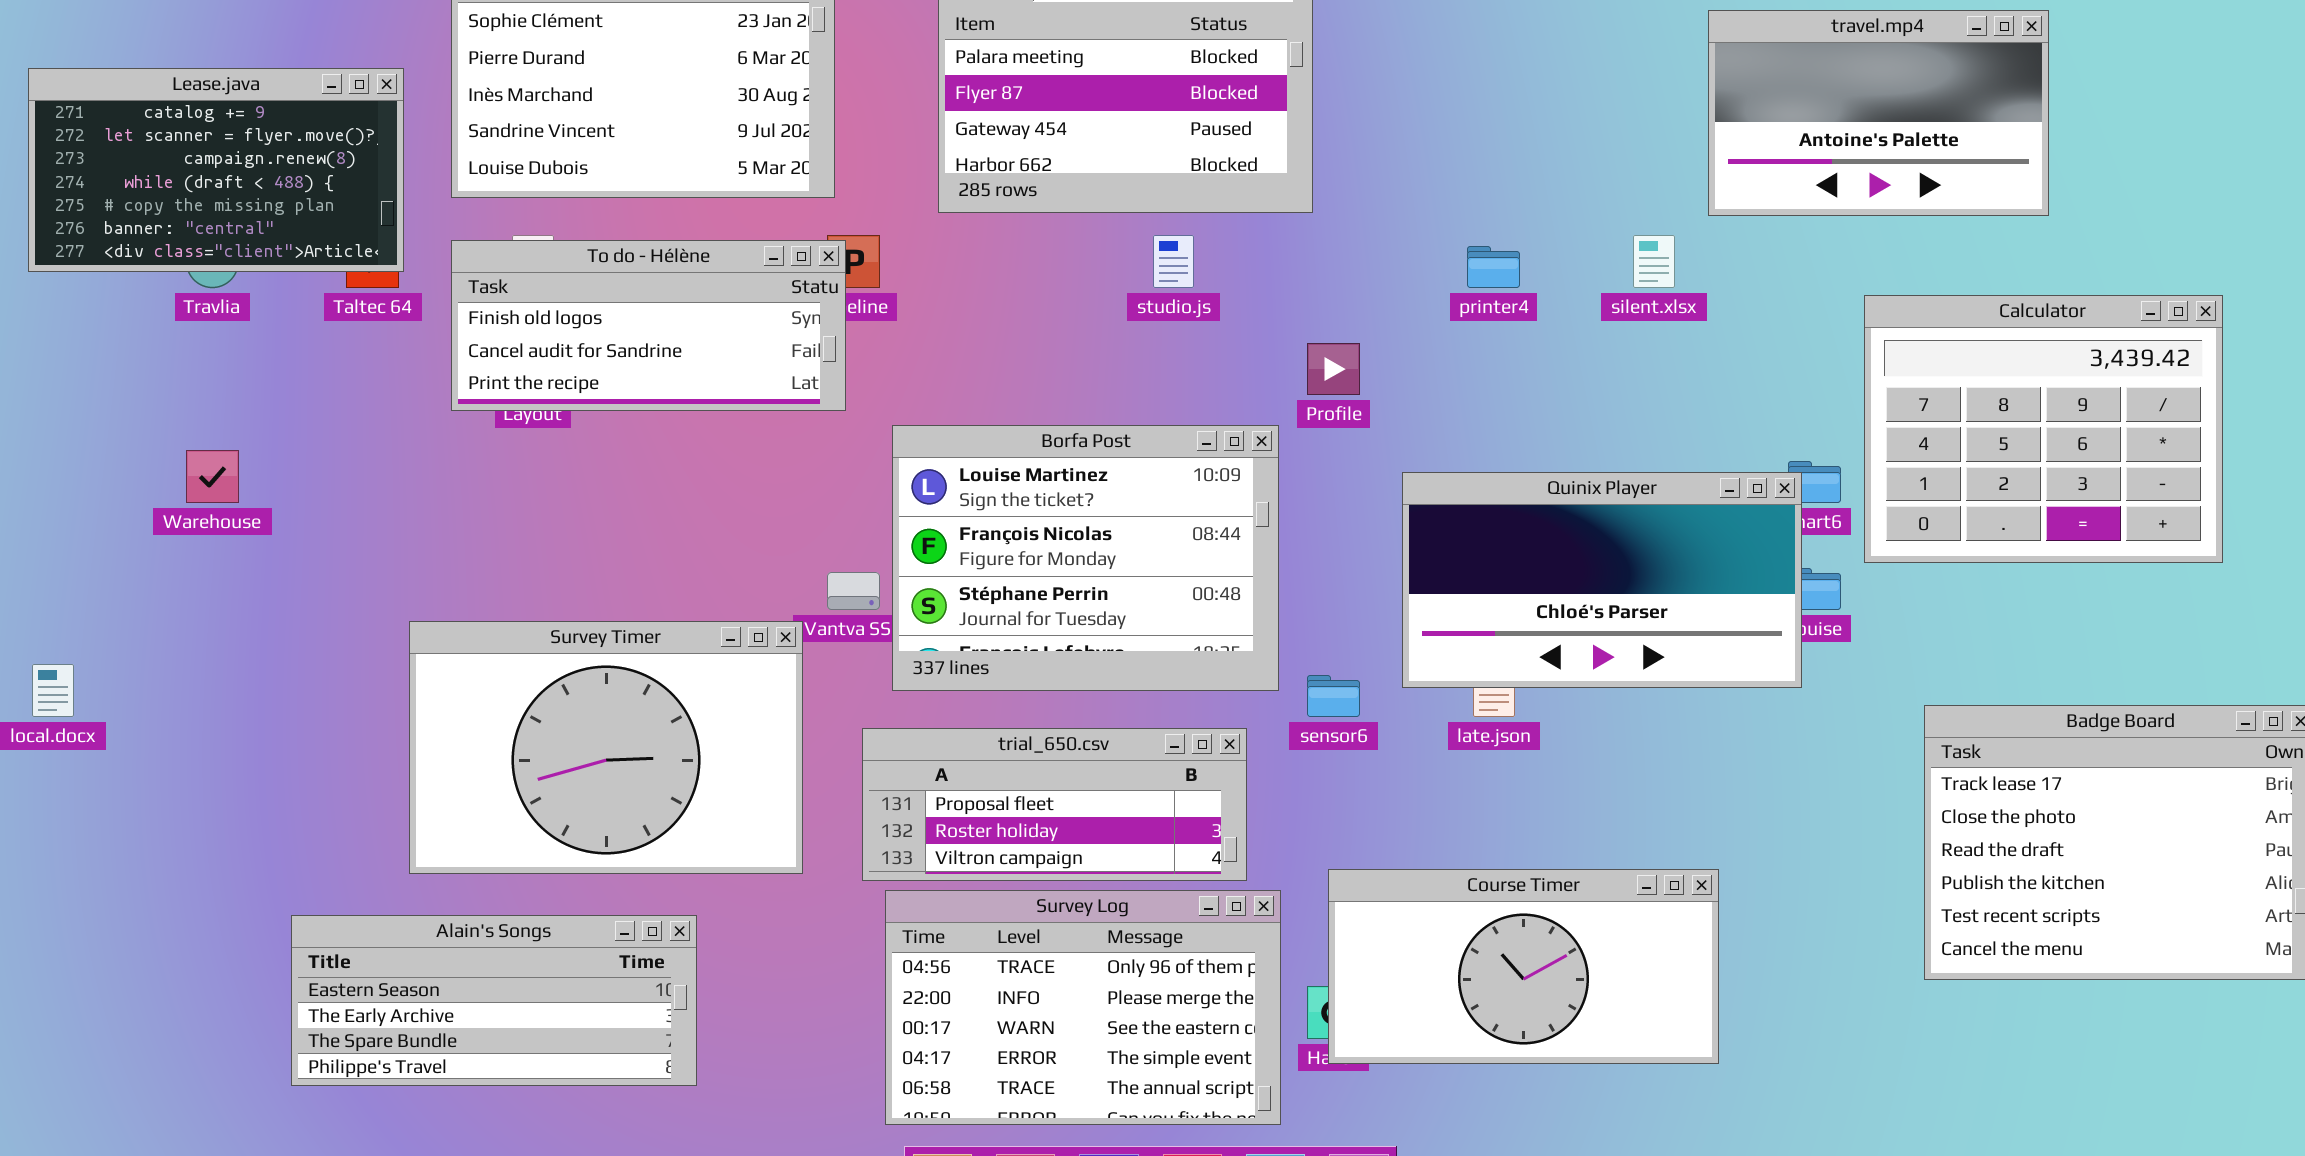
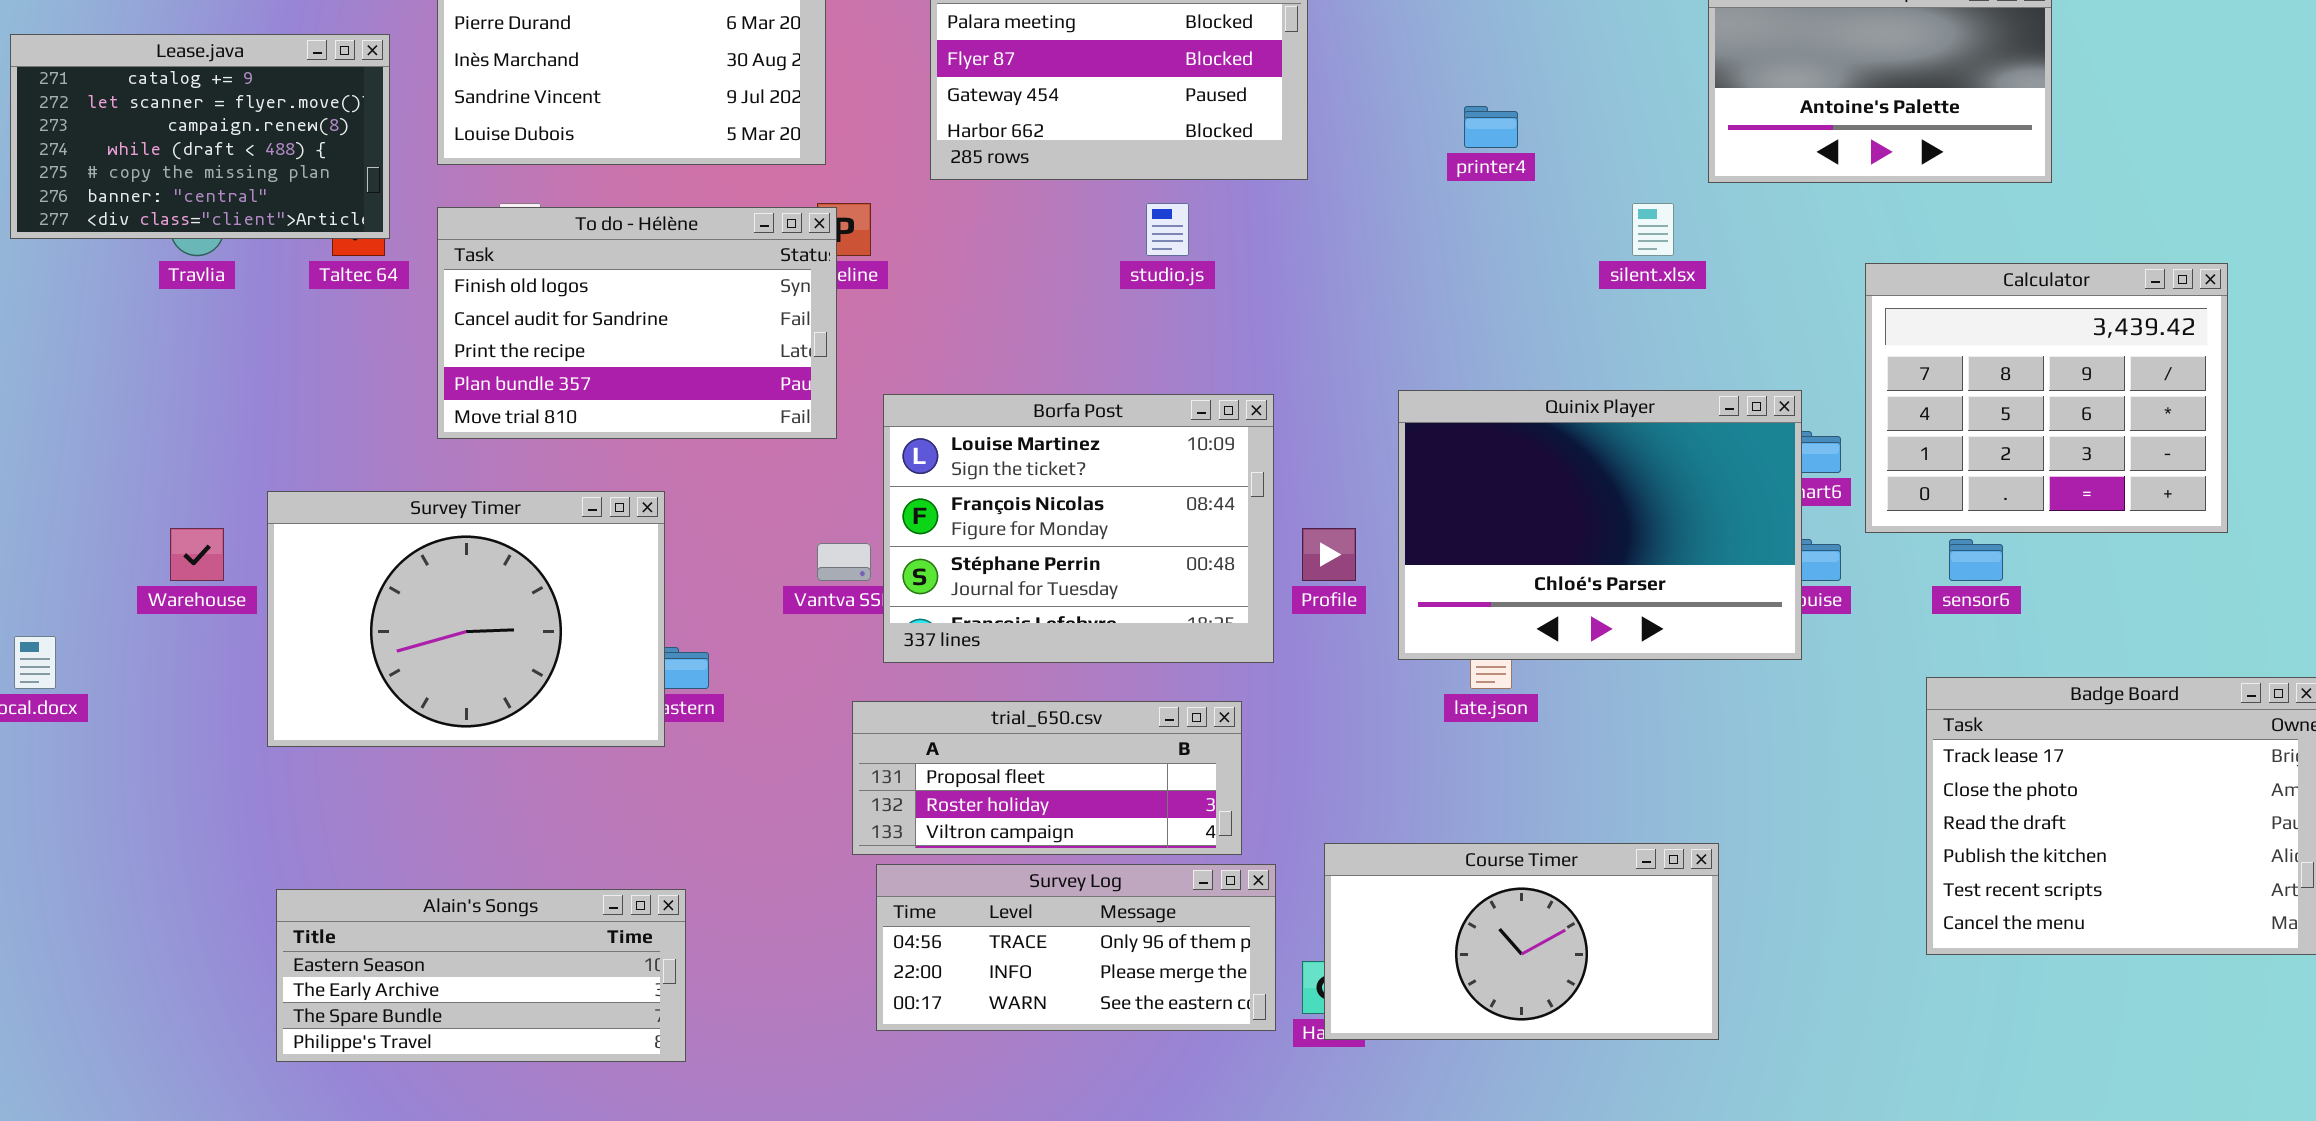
To do - Hélène: [451,240,846,411] -> [437,207,837,439], resized
printer4: [1467,246,1520,288] -> [1464,106,1518,148], moved
Profile: [1307,343,1360,395] -> [1302,528,1356,581], moved
Warehouse: [186,450,239,503] -> [170,528,224,581], moved
Quinix Player: [1402,472,1802,688] -> [1398,390,1802,660], resized
Survey Timer: [409,621,803,874] -> [267,491,665,747], moved
sensor6: [1307,675,1360,717] -> [1949,539,2003,581], moved
Survey Log: [885,890,1281,1125] -> [876,864,1276,1031], resized

